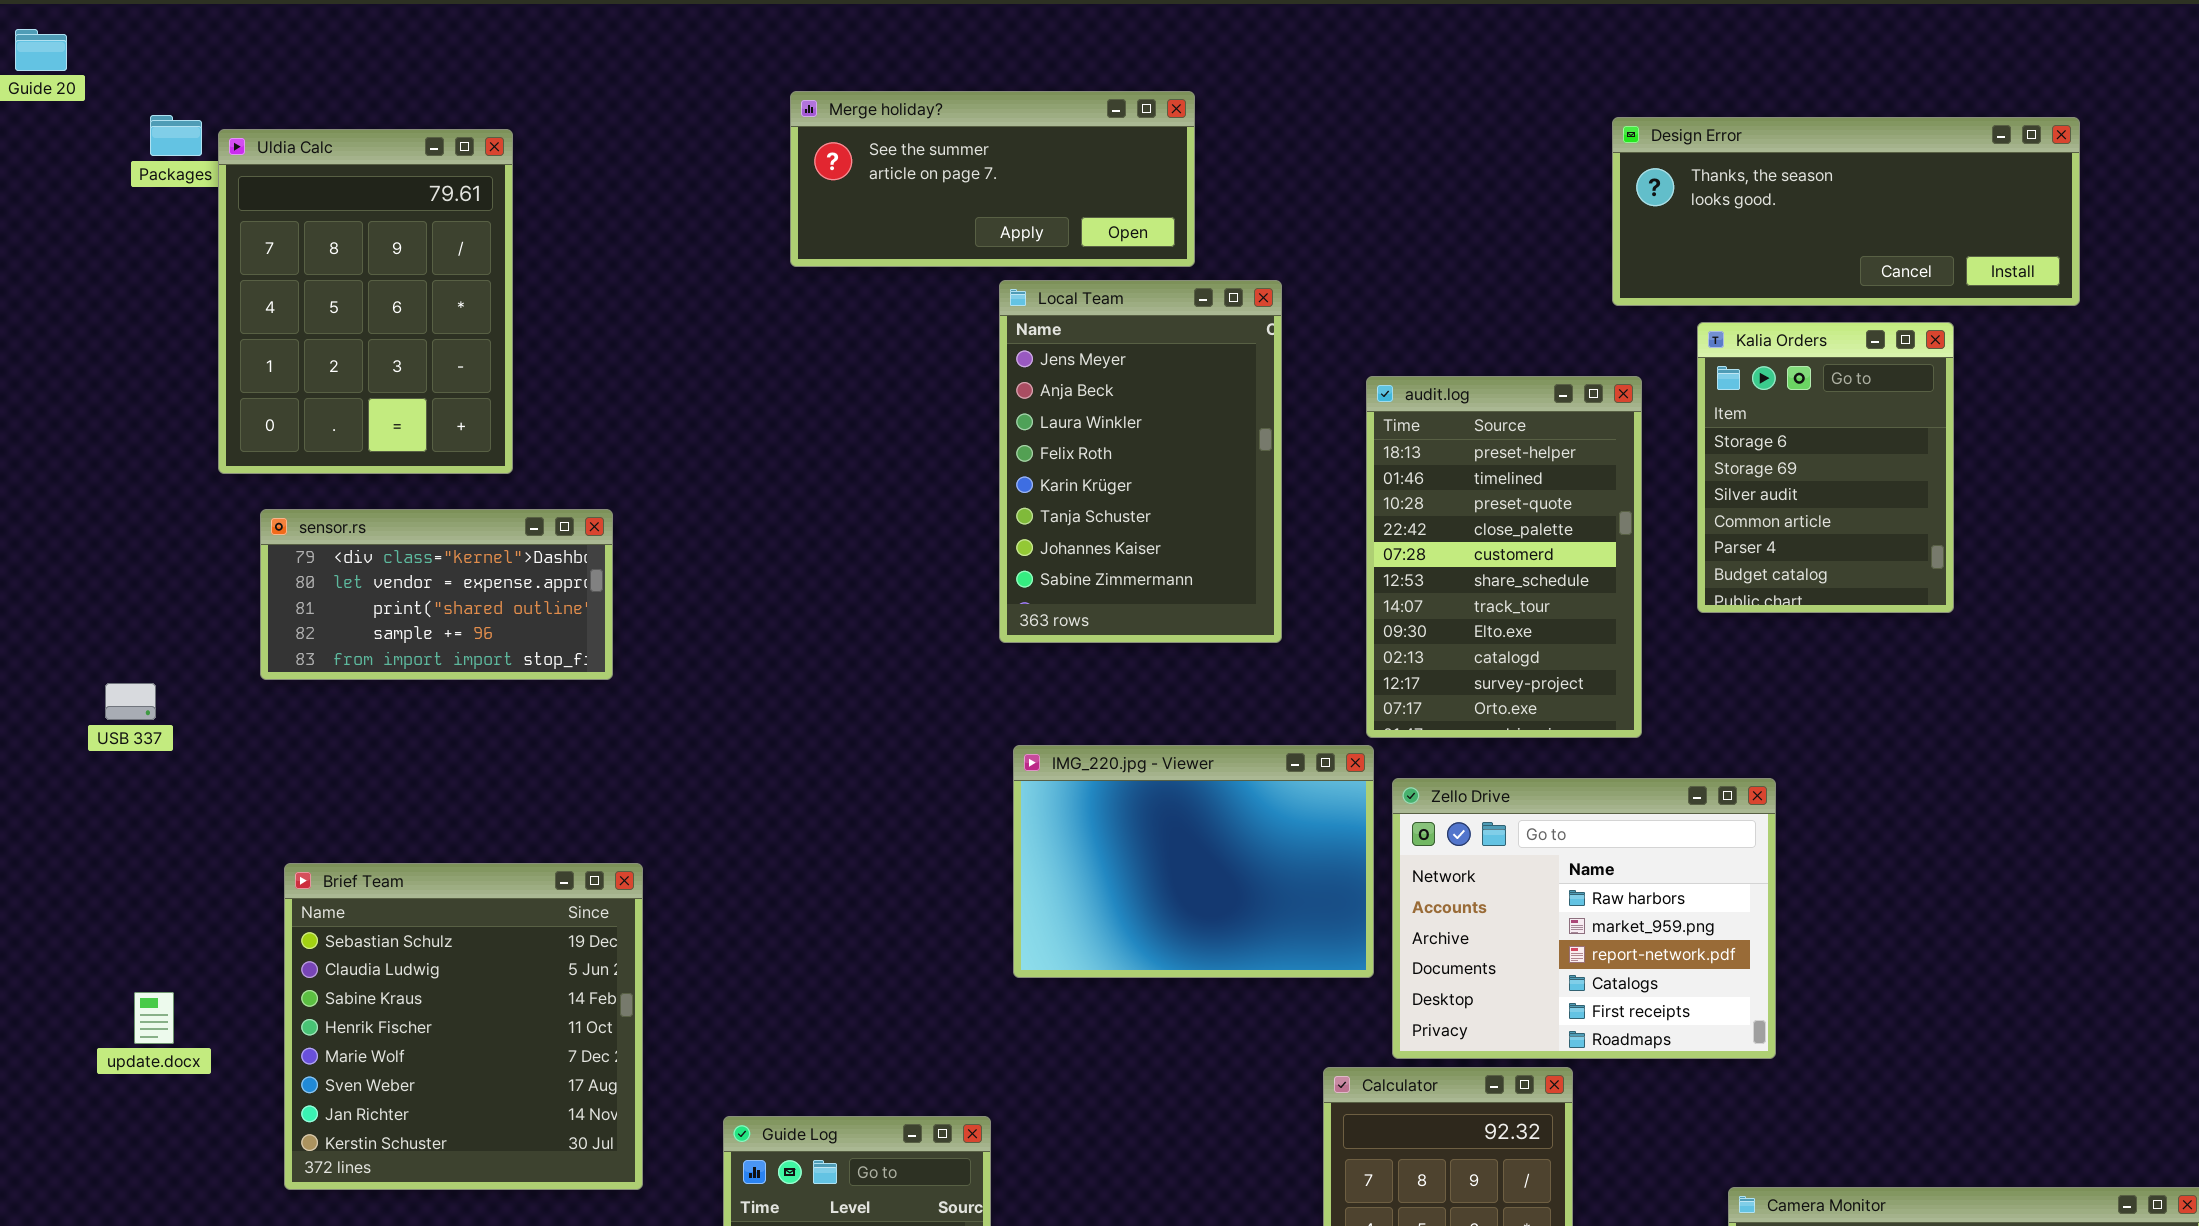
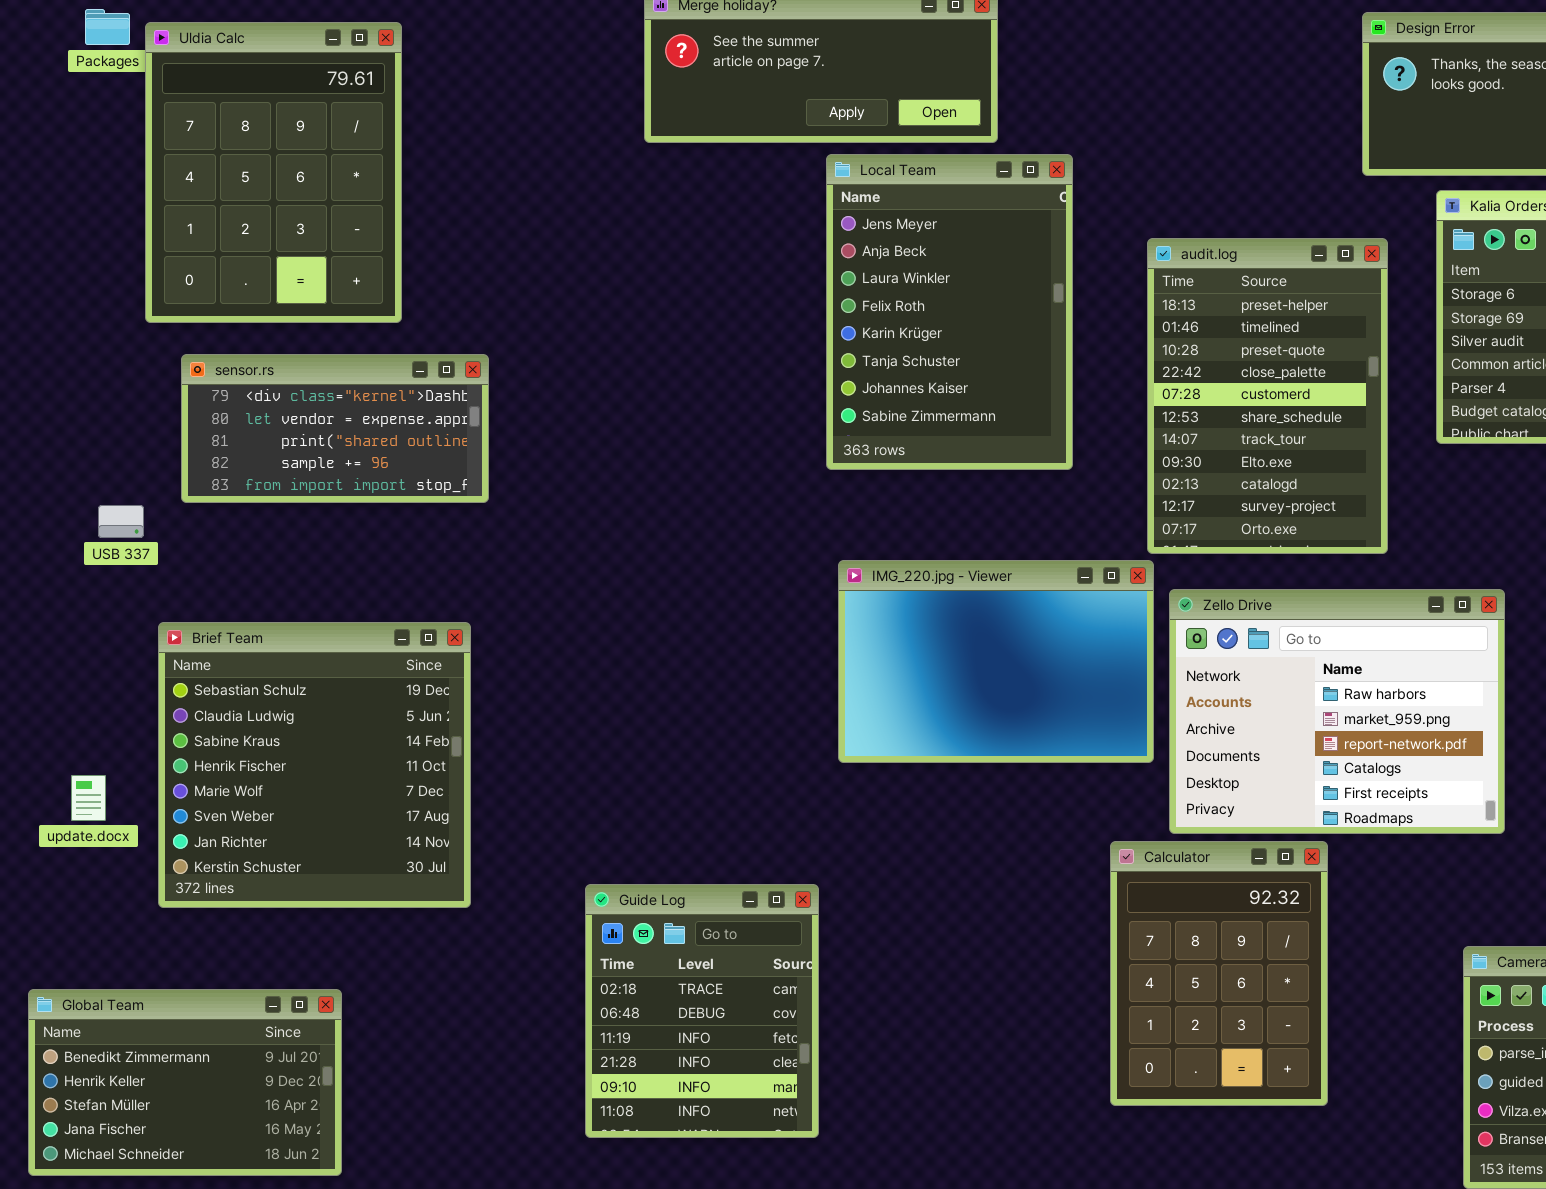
USB 337: [105,683,156,720] -> [98,505,144,538], moved
Brief Team: [284,863,643,1190] -> [158,622,471,908], moved

